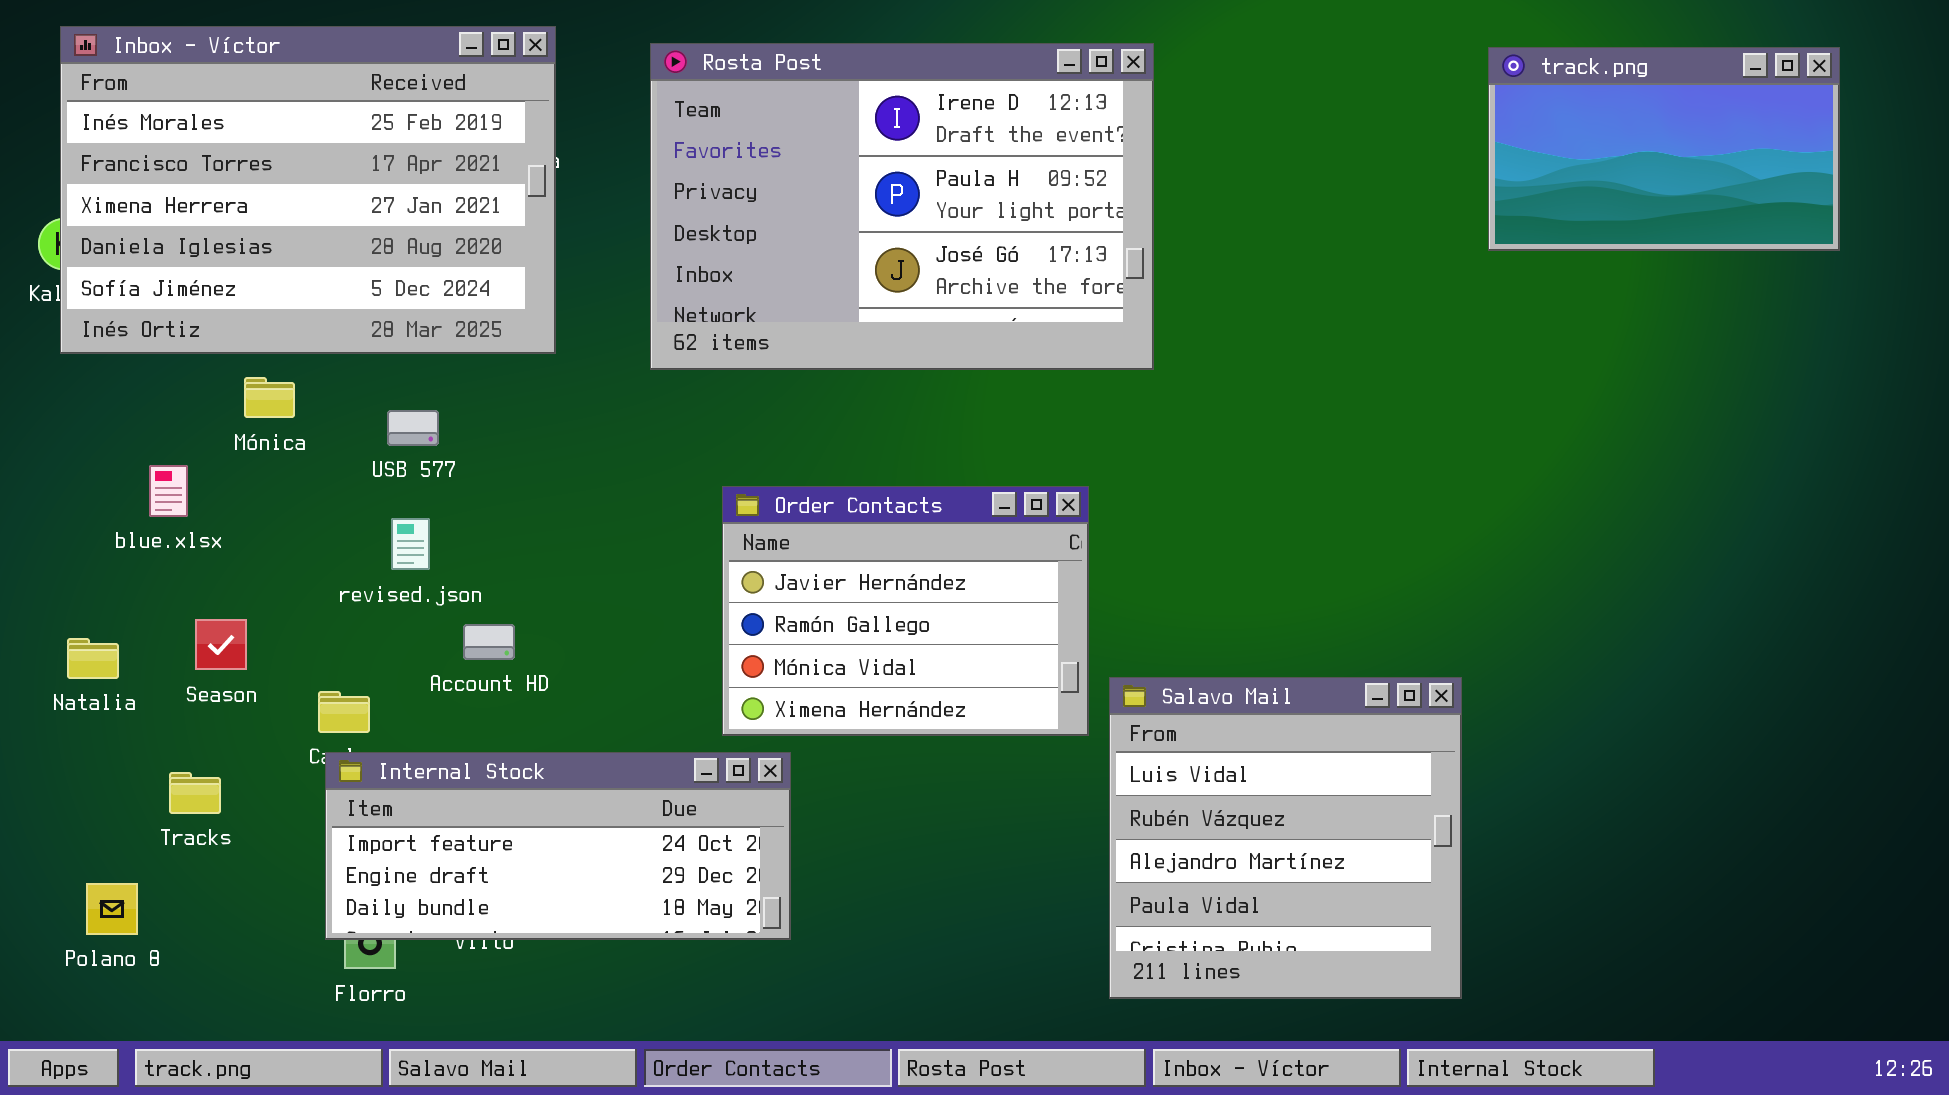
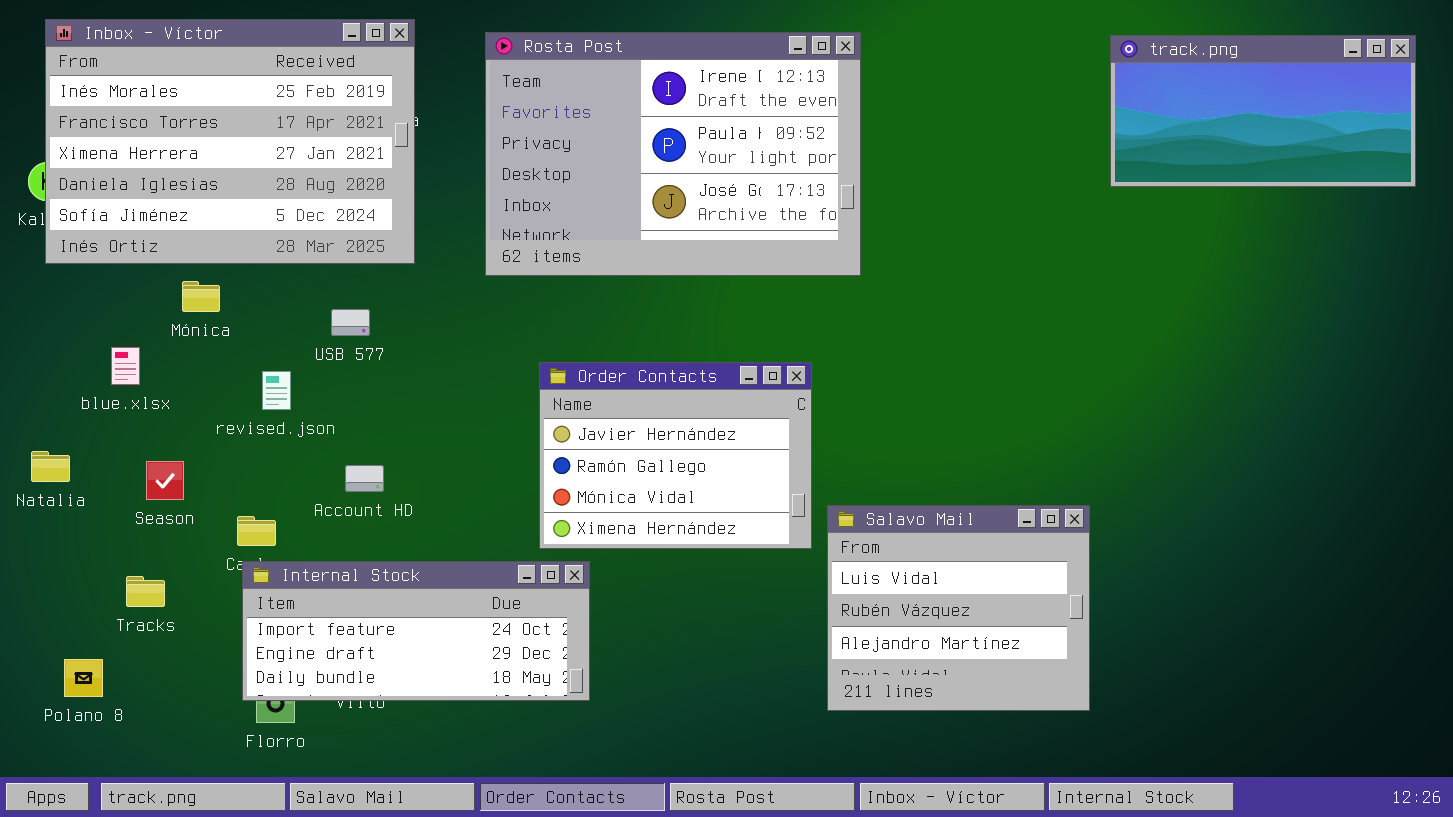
track.png: [1488,47,1840,251] -> [1110,35,1416,187], resized
USB 577: [387,410,439,446] -> [331,309,370,336], moved
revised.json: [391,518,430,570] -> [262,371,291,410], moved
Natalia: [67,638,119,679] -> [31,451,70,482], moved
Salavo Mail: [1109,677,1462,999] -> [827,505,1090,711], resized

